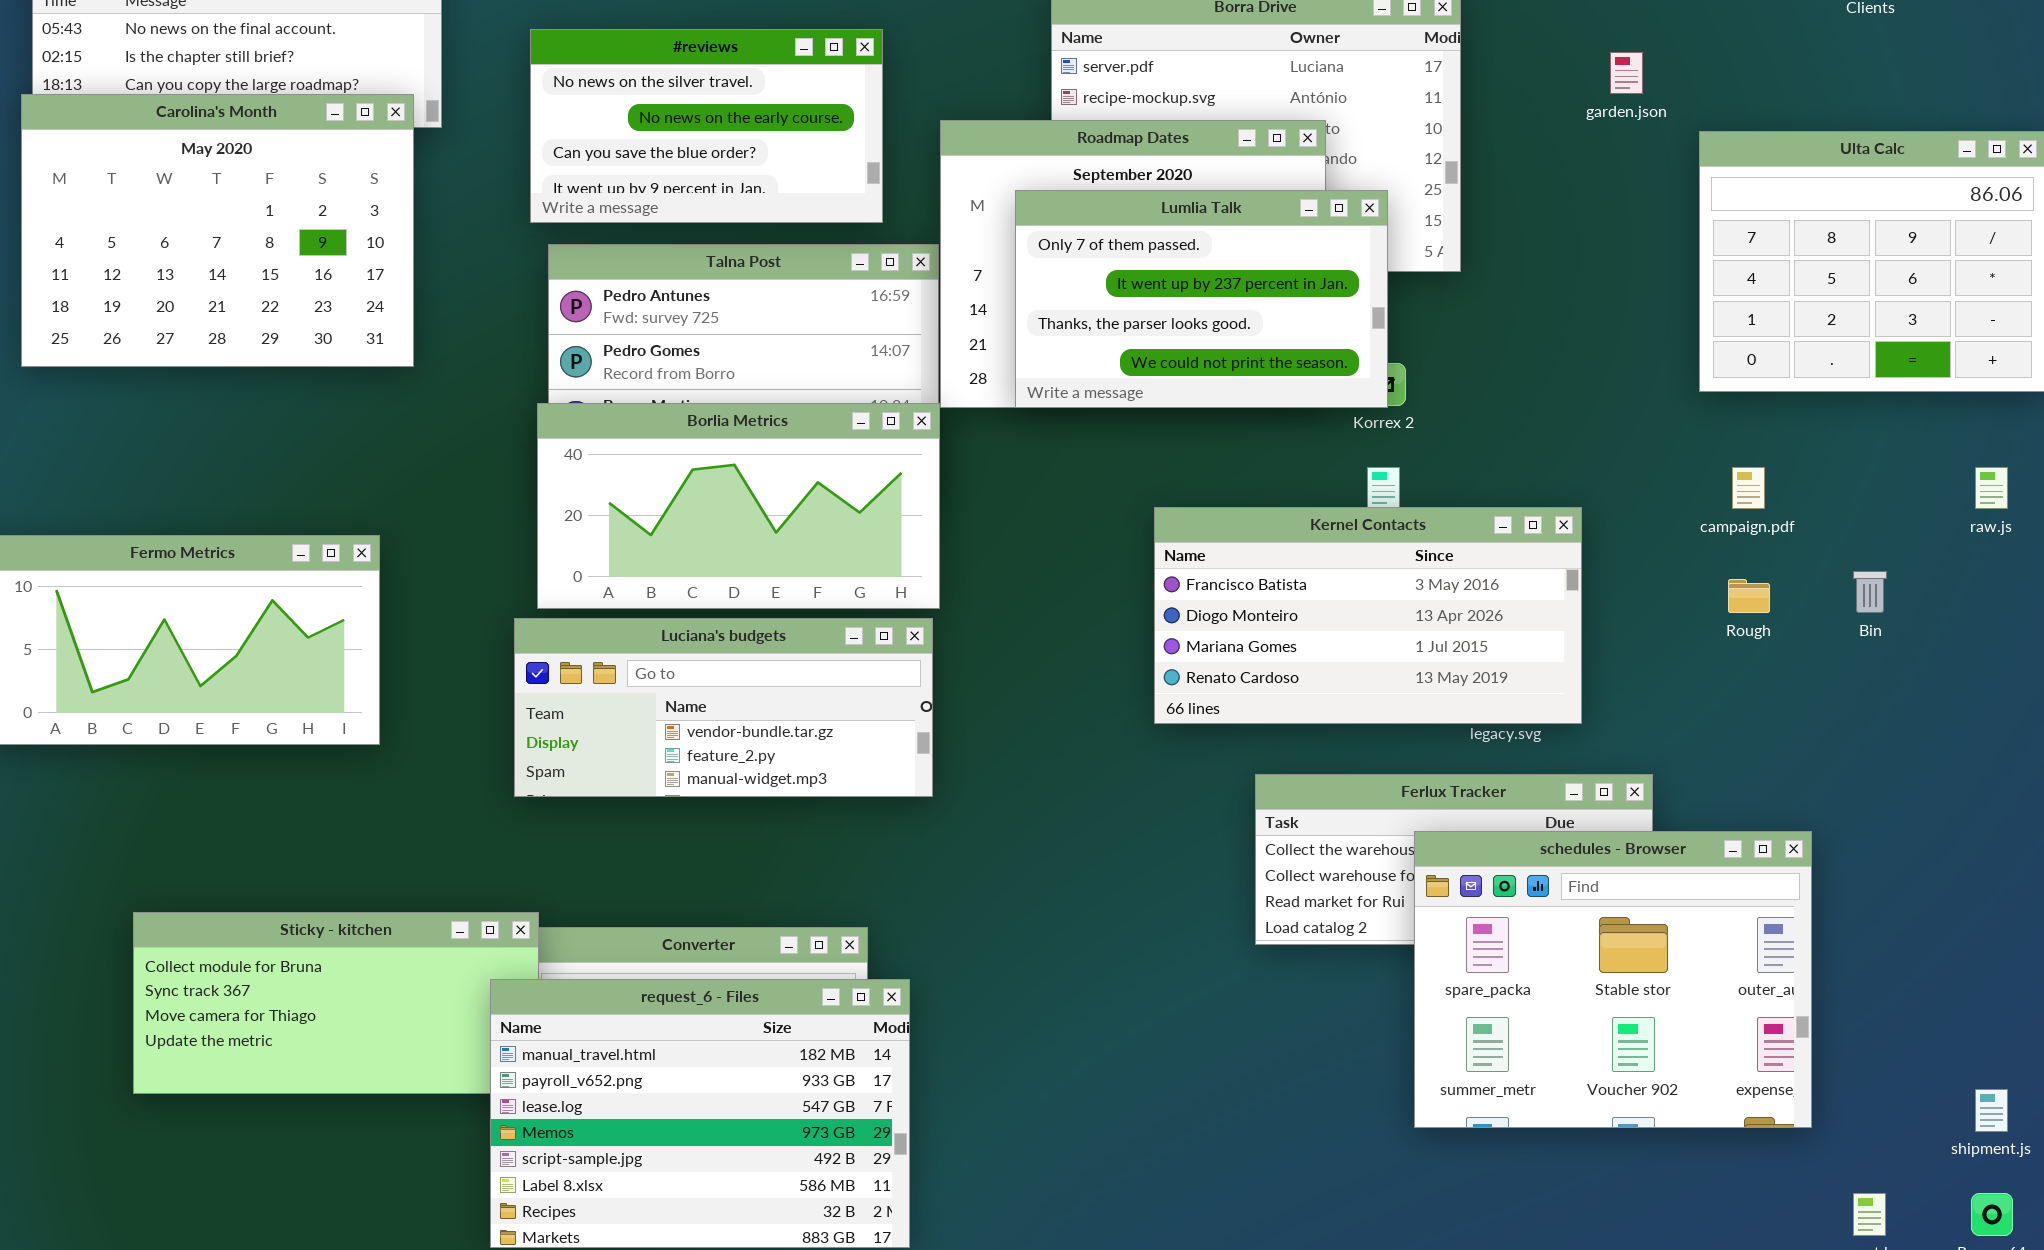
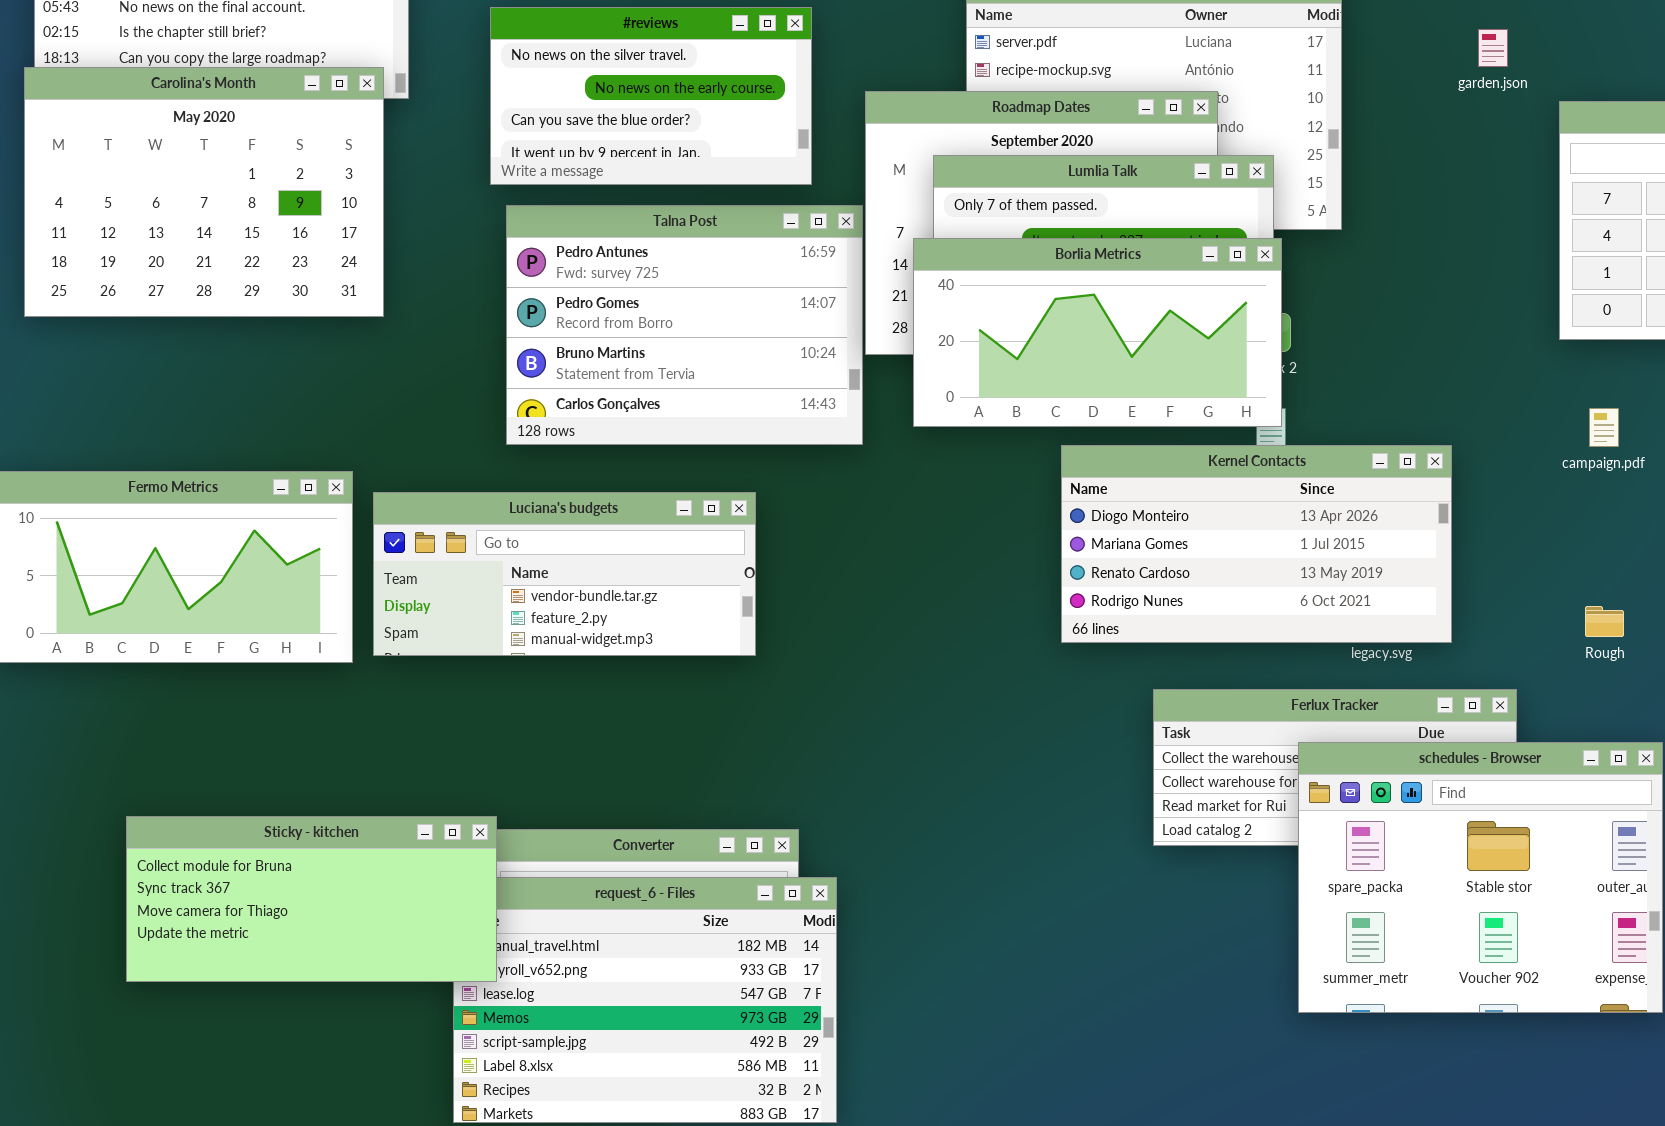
Borlia Metrics: [537,403,940,609] -> [913,238,1282,427], moved
Kernel Contacts: [1154,507,1582,724] -> [1061,445,1452,643], scrolled down 1 row
Rough: [1728,579,1770,613] -> [1585,606,1624,637], moved
Luciana's budgets: [514,618,933,797] -> [373,492,756,656], moved
Sticky - kitchen: [133,912,539,1094] -> [126,816,497,982], raised

